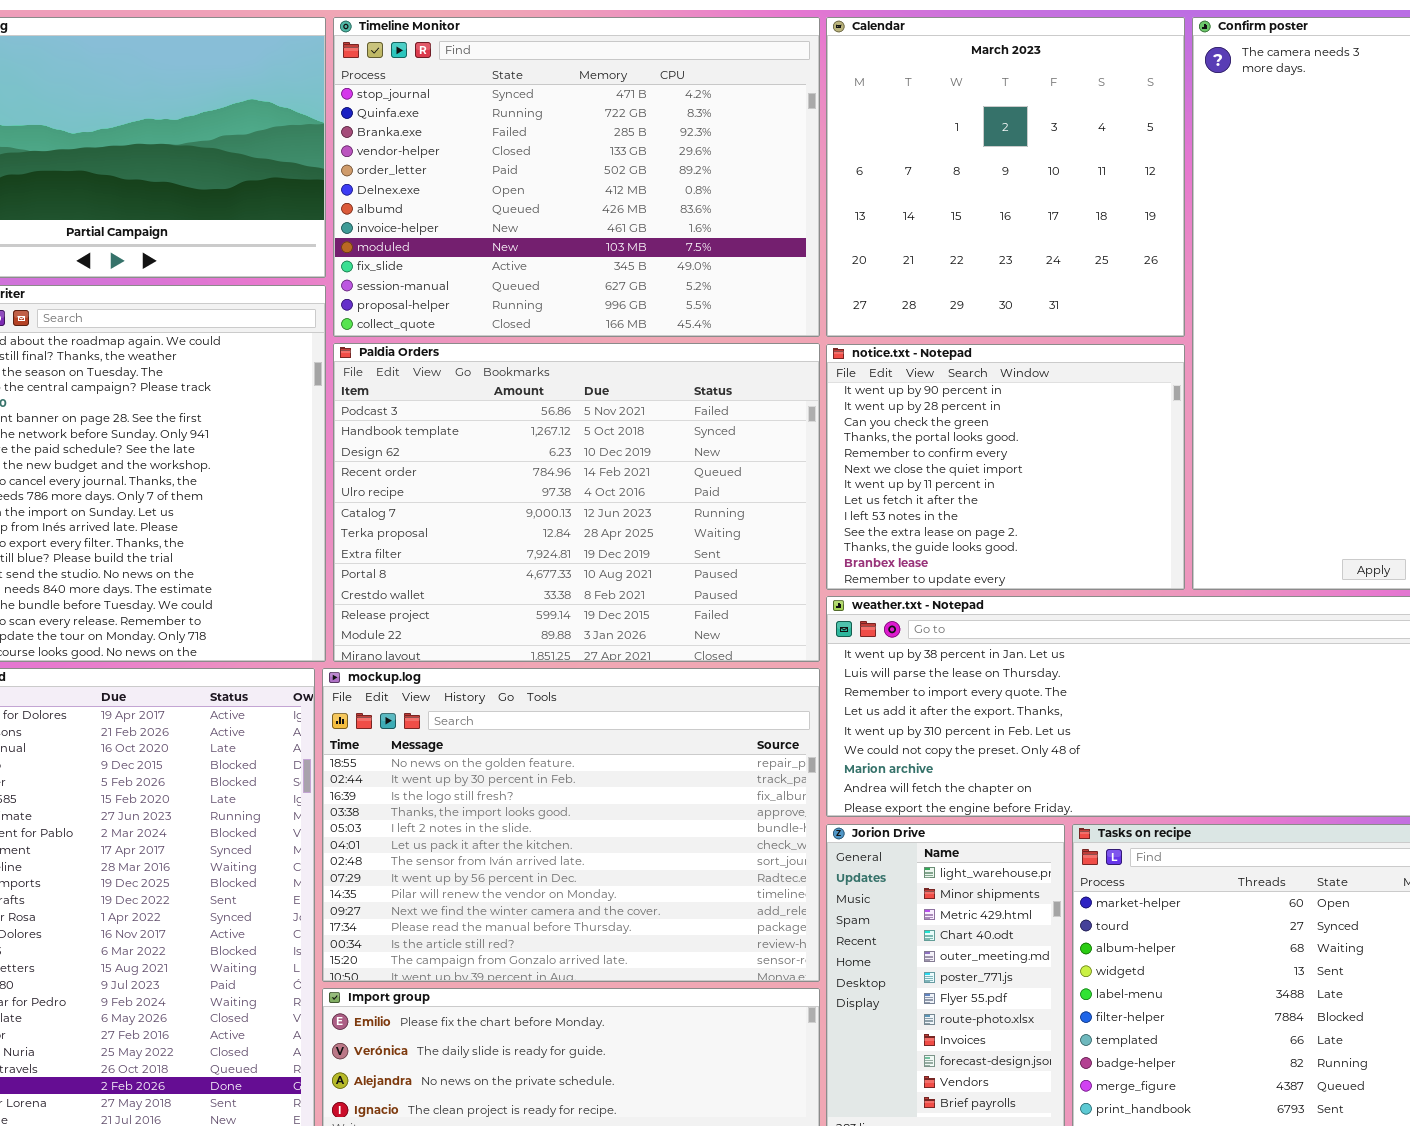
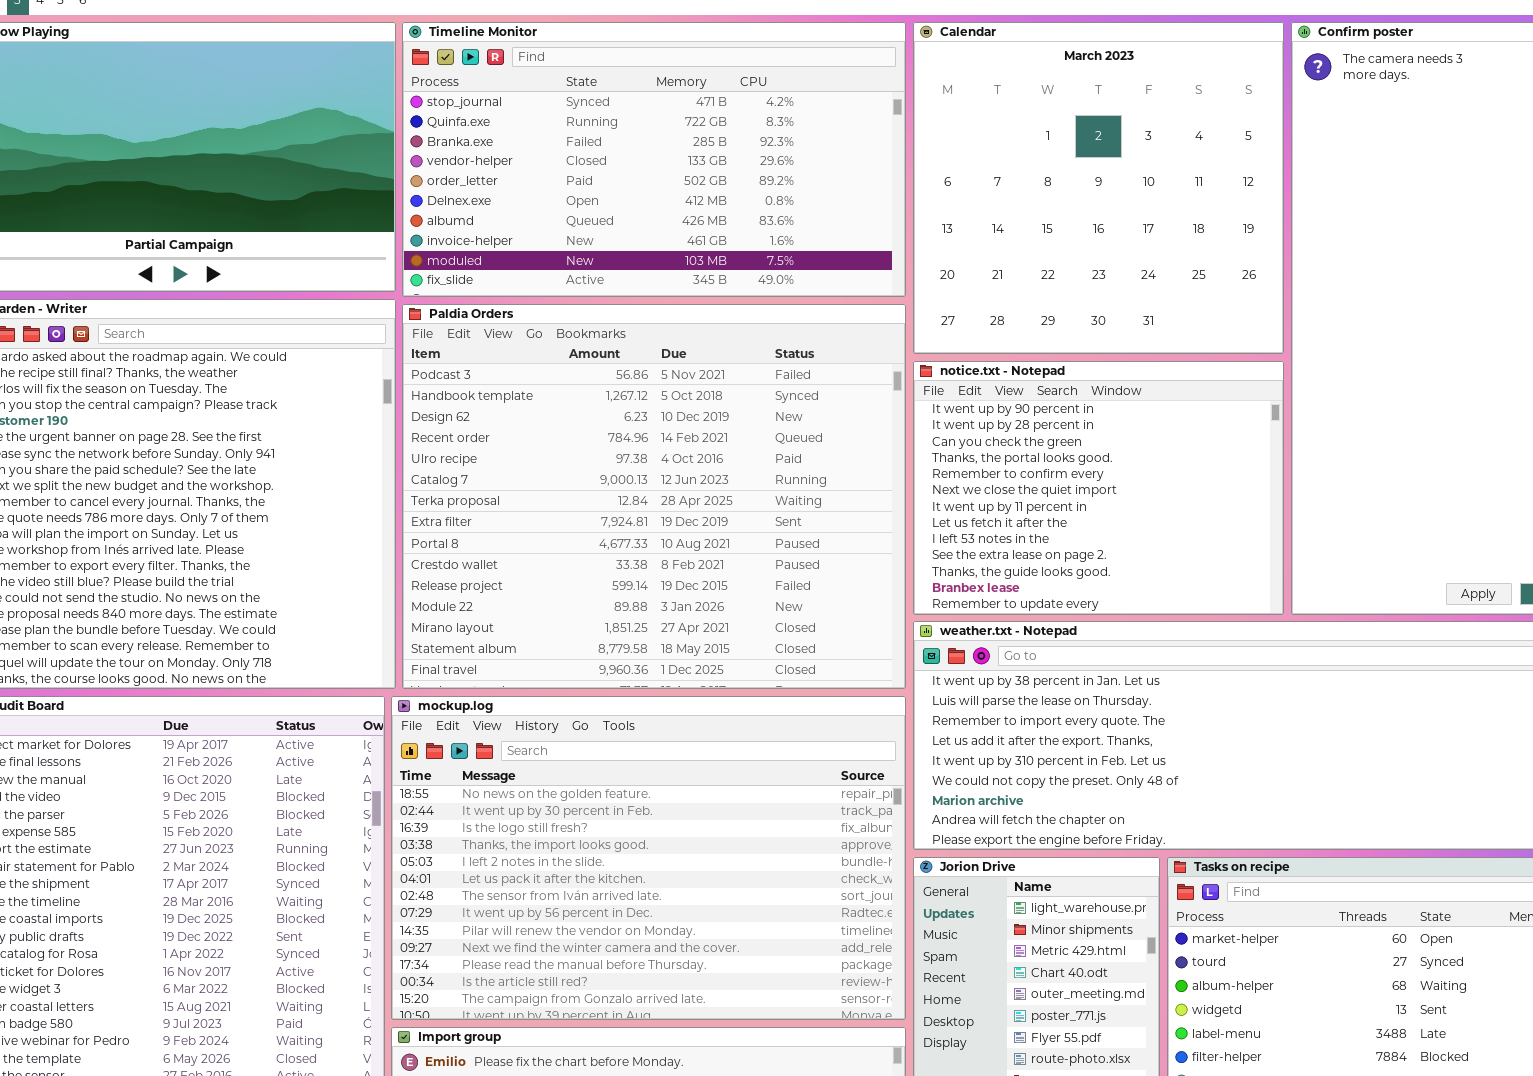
Timeline Monitor: [333,17,820,337] -> [402,22,906,297], resized
Paldia Orders: [333,343,820,662] -> [402,304,906,689], resized

